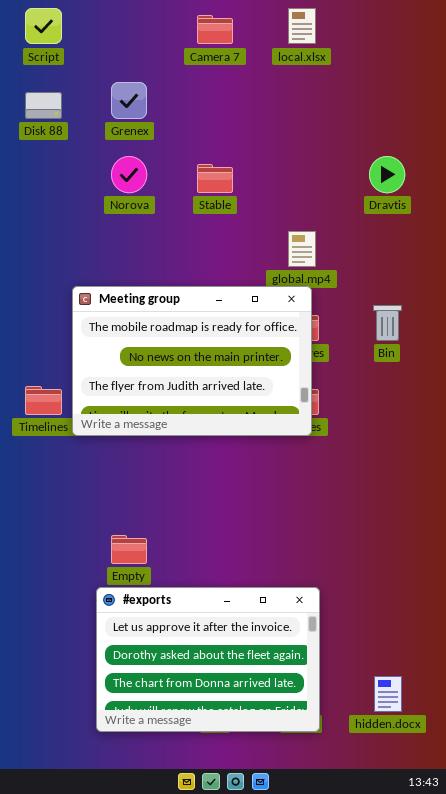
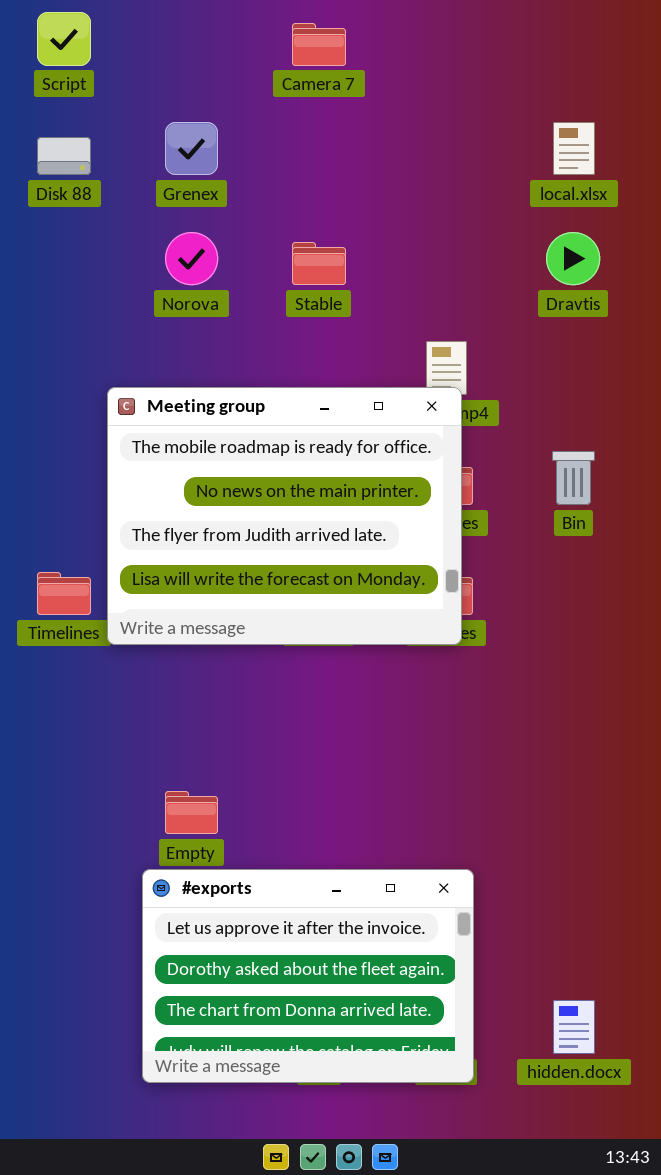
local.xlsx: [288,8,316,44] -> [553,122,595,175], moved
Meeting group: [72,286,312,436] -> [107,387,462,645], resized

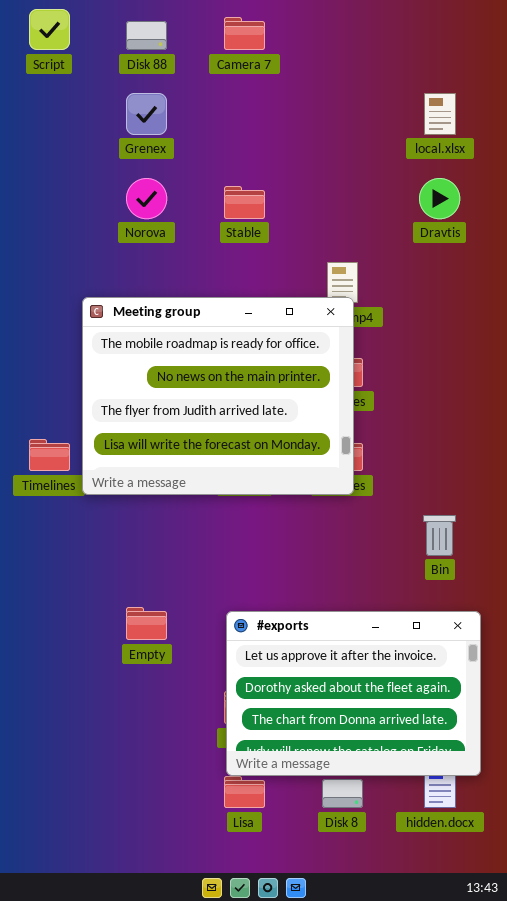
Disk 88: [37,137,91,175] -> [126,21,167,50], moved
Bin: [552,451,595,505] -> [423,515,456,556], moved
#exports: [142,869,474,1083] -> [226,611,481,776], moved

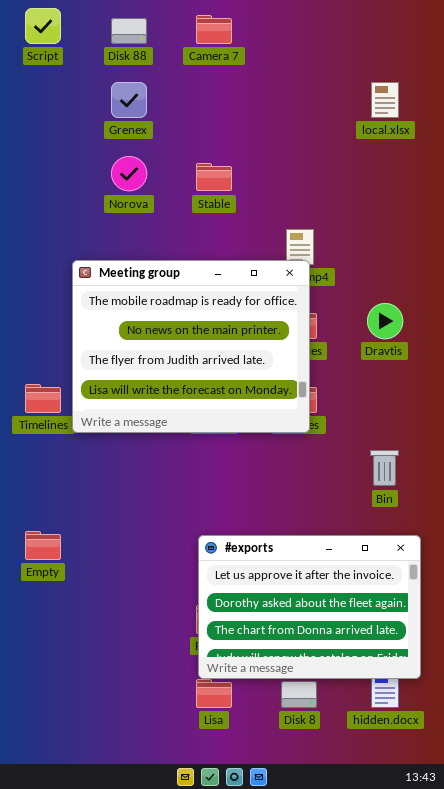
Dravtis: [419,178,460,219] -> [367,303,403,339], moved
Empty: [126,607,167,640] -> [25,531,61,560], moved

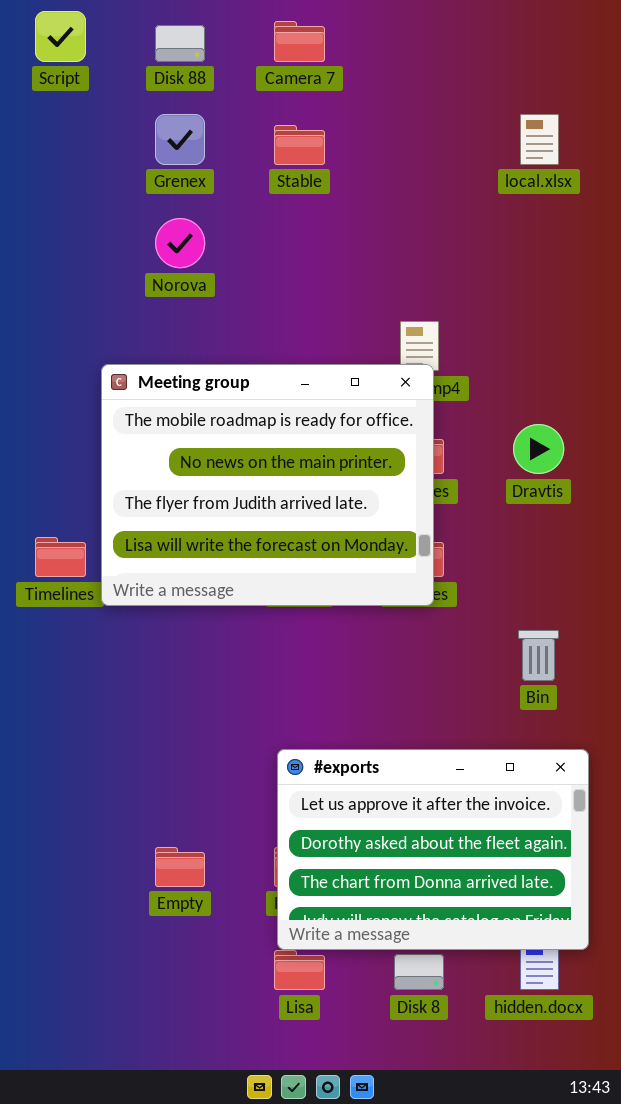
Stable: [196,163,232,191] -> [274,125,325,165], moved
Empty: [25,531,61,560] -> [155,847,205,887], moved

